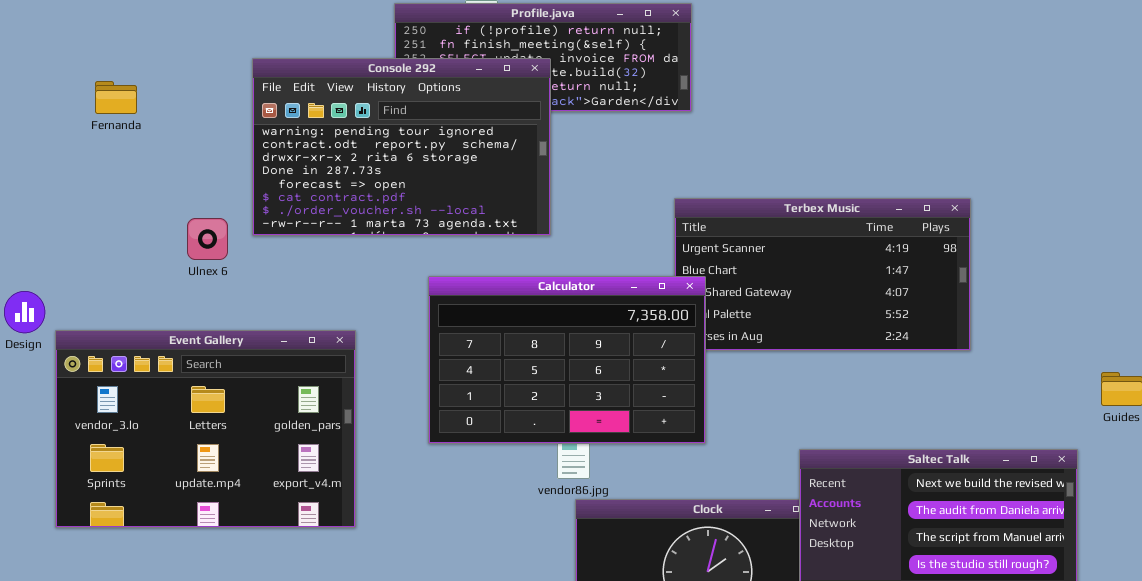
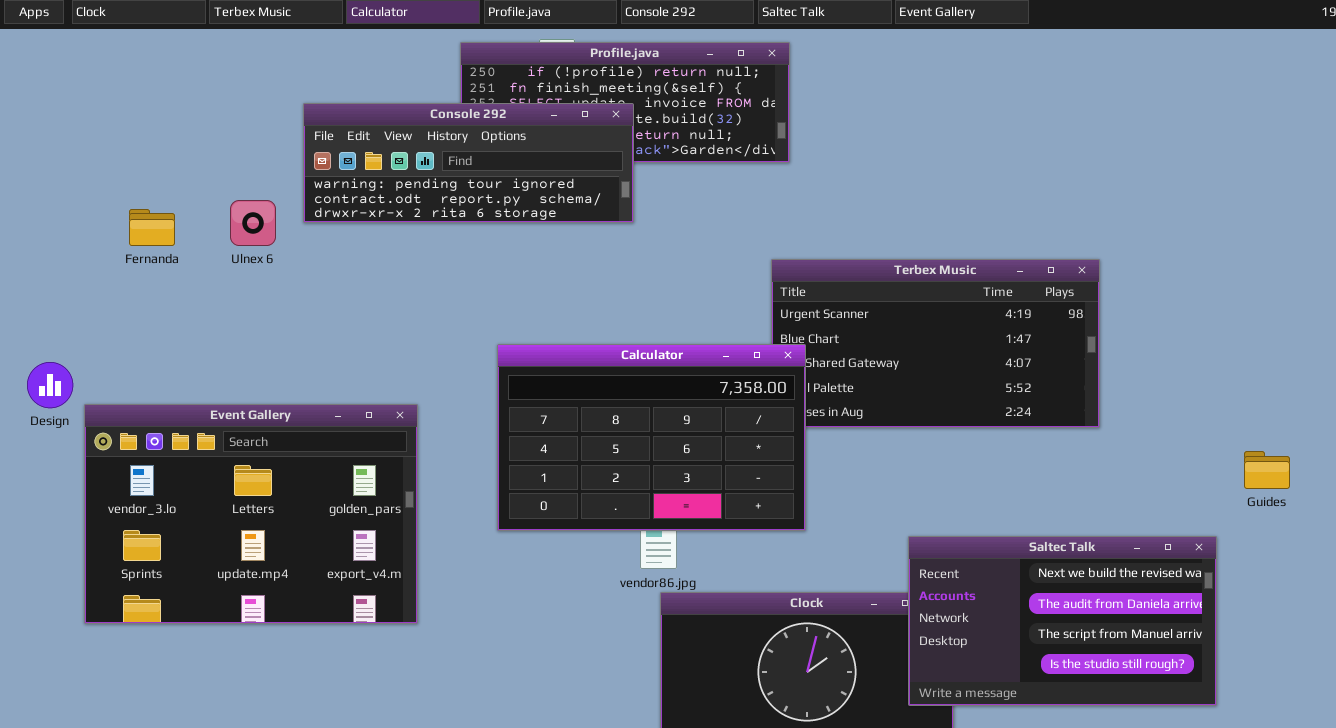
Console 292: [252,58,551,236] -> [303,103,634,223], resized
Fernanda: [95,81,137,114] -> [129,209,175,246], moved
Ulnex 6: [187,218,228,260] -> [230,200,276,246], moved

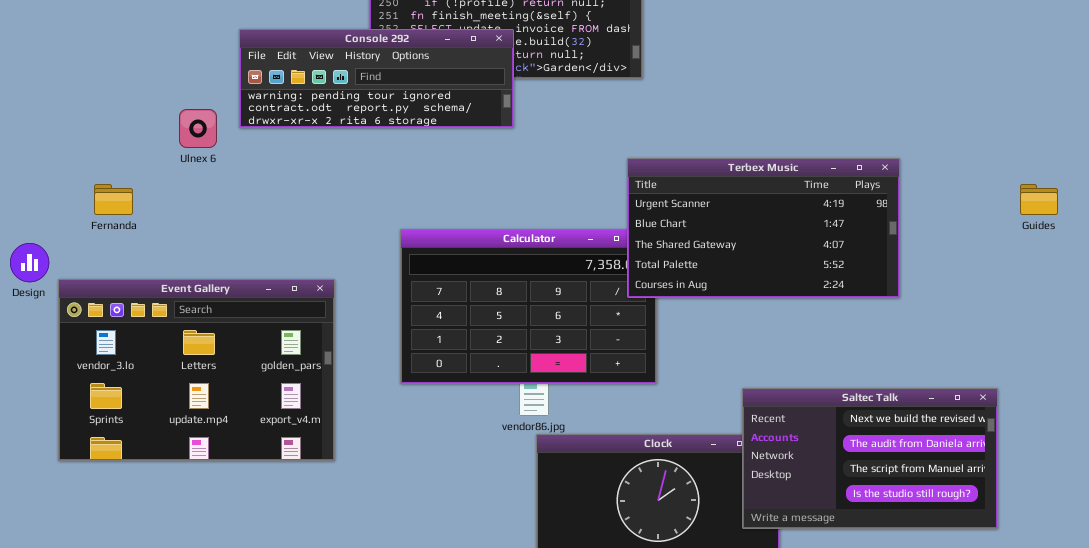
Fernanda: [129,209,175,246] -> [94,184,133,215], moved
Terbex Music: [771,259,1100,428] -> [627,158,900,298], raised
Guides: [1244,451,1290,489] -> [1020,184,1058,215], moved

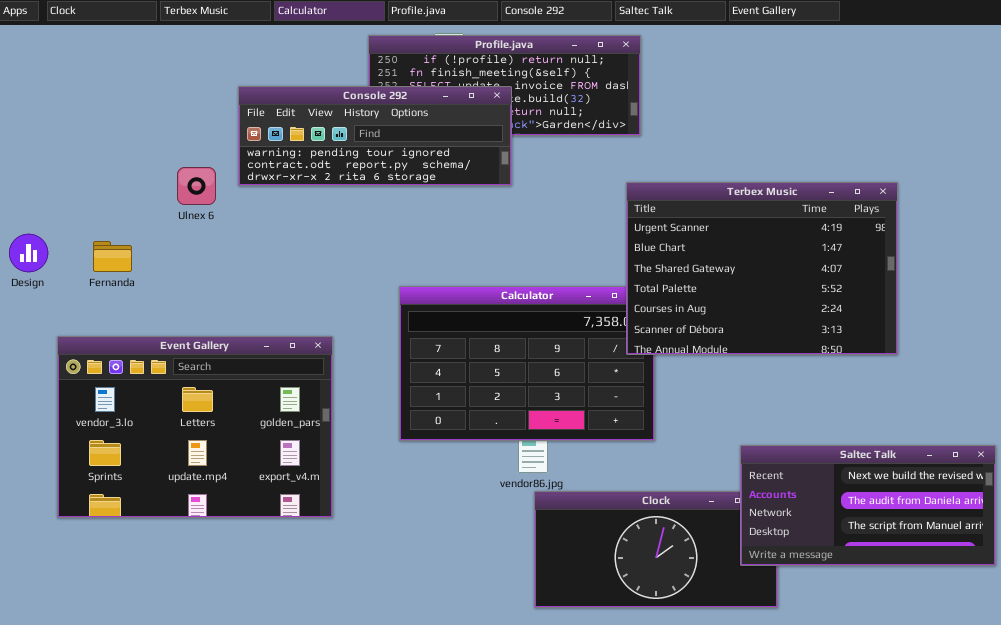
Terbex Music: [627,158,900,298] -> [626,182,898,355], resized
Design: [10,243,49,282] -> [9,234,48,272], moved
Saltec Talk: [742,388,998,529] -> [740,445,996,566], resized

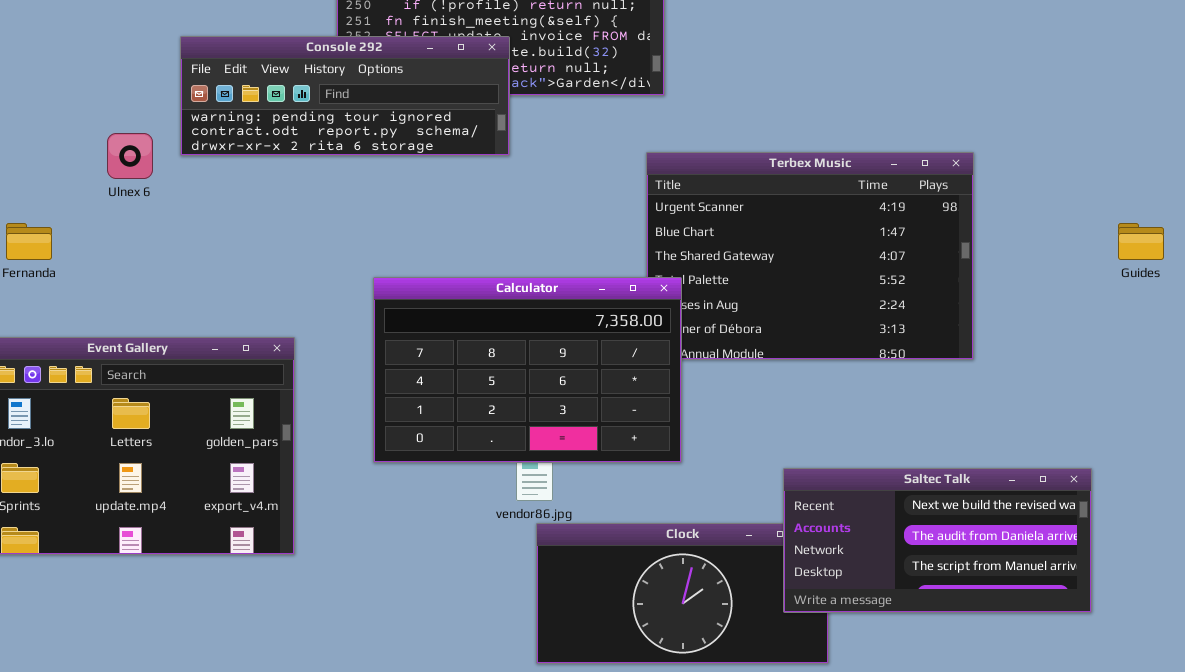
Calculator: [399,286,655,441] -> [373,277,682,463], raised

